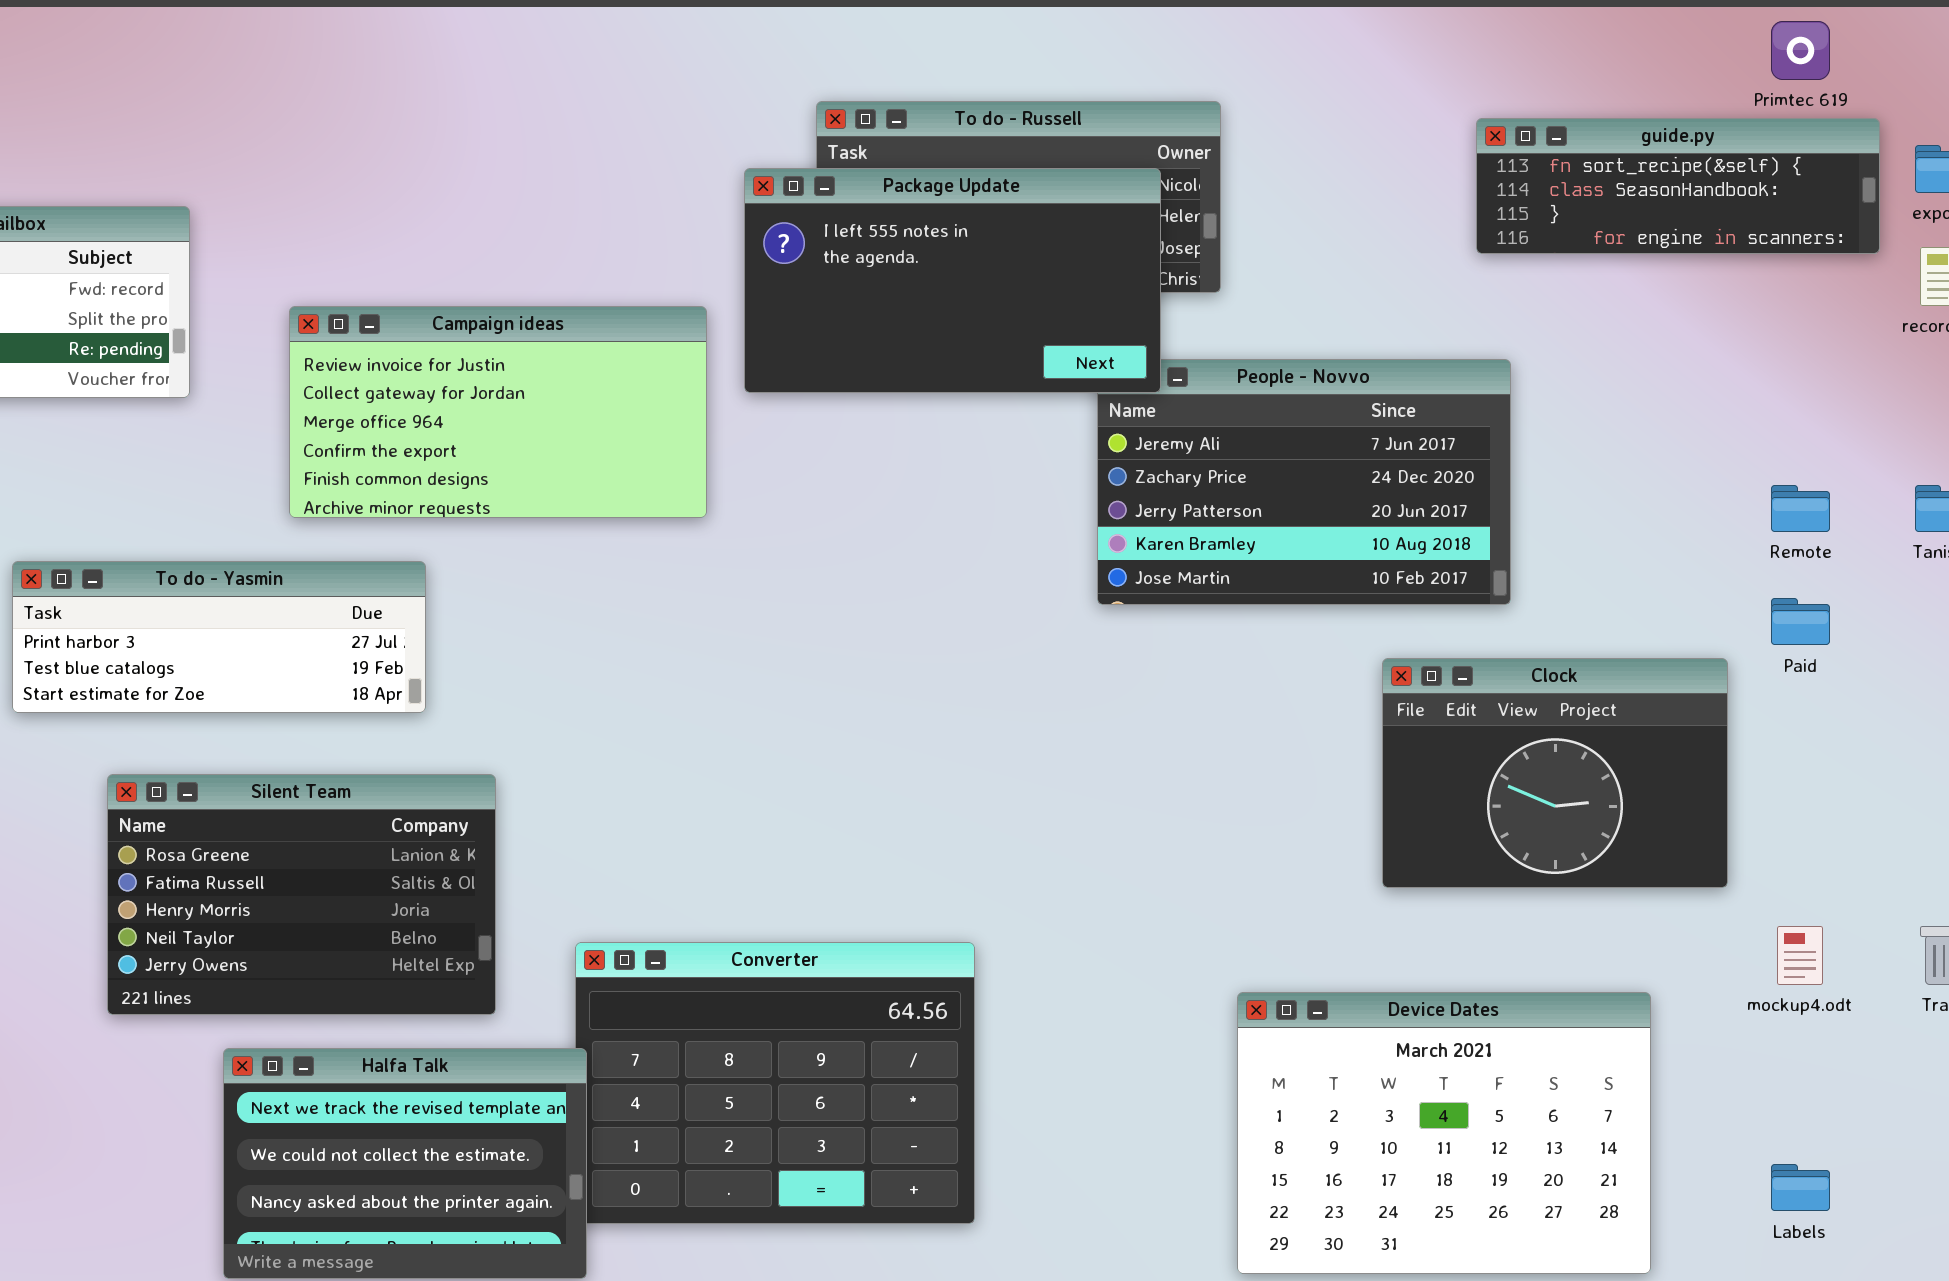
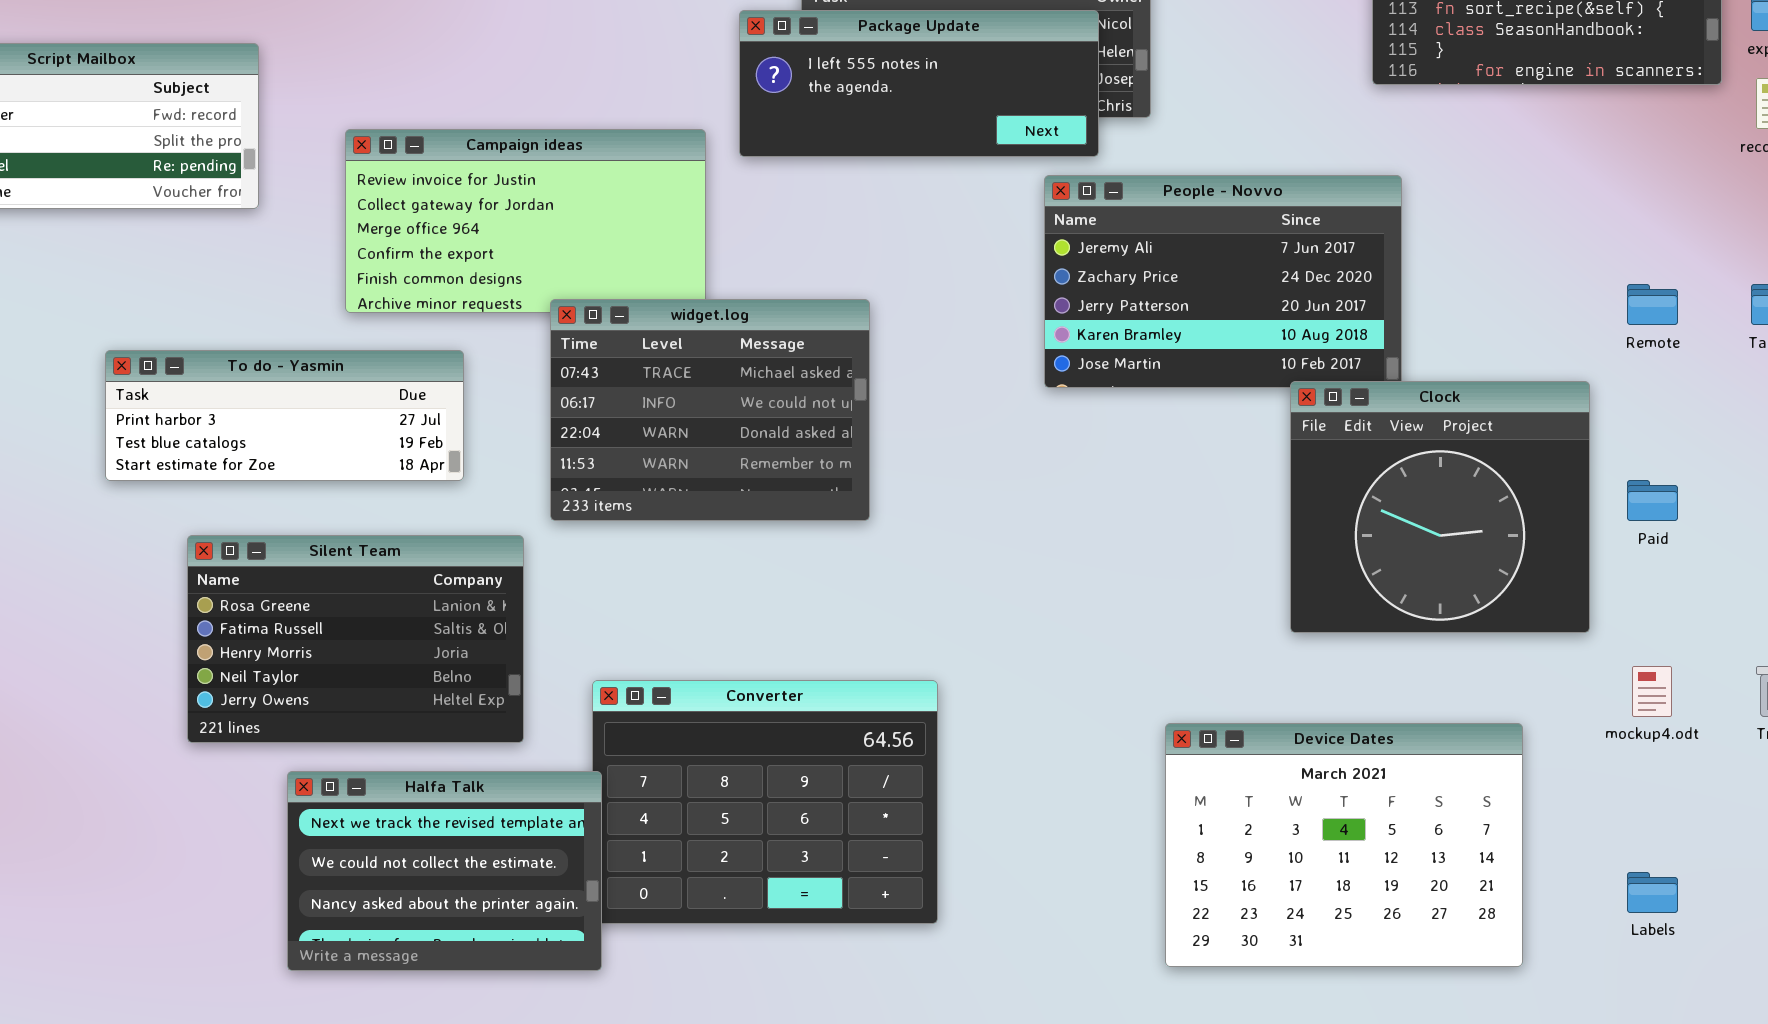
Package Update: [744,168,1161,393] -> [739,10,1099,157], resized
widget.log: none -> [550,299,870,521], opened
Paid: [1771,598,1830,645] -> [1627,480,1678,521], moved
Clock: [1382,658,1728,888] -> [1290,381,1590,633], resized

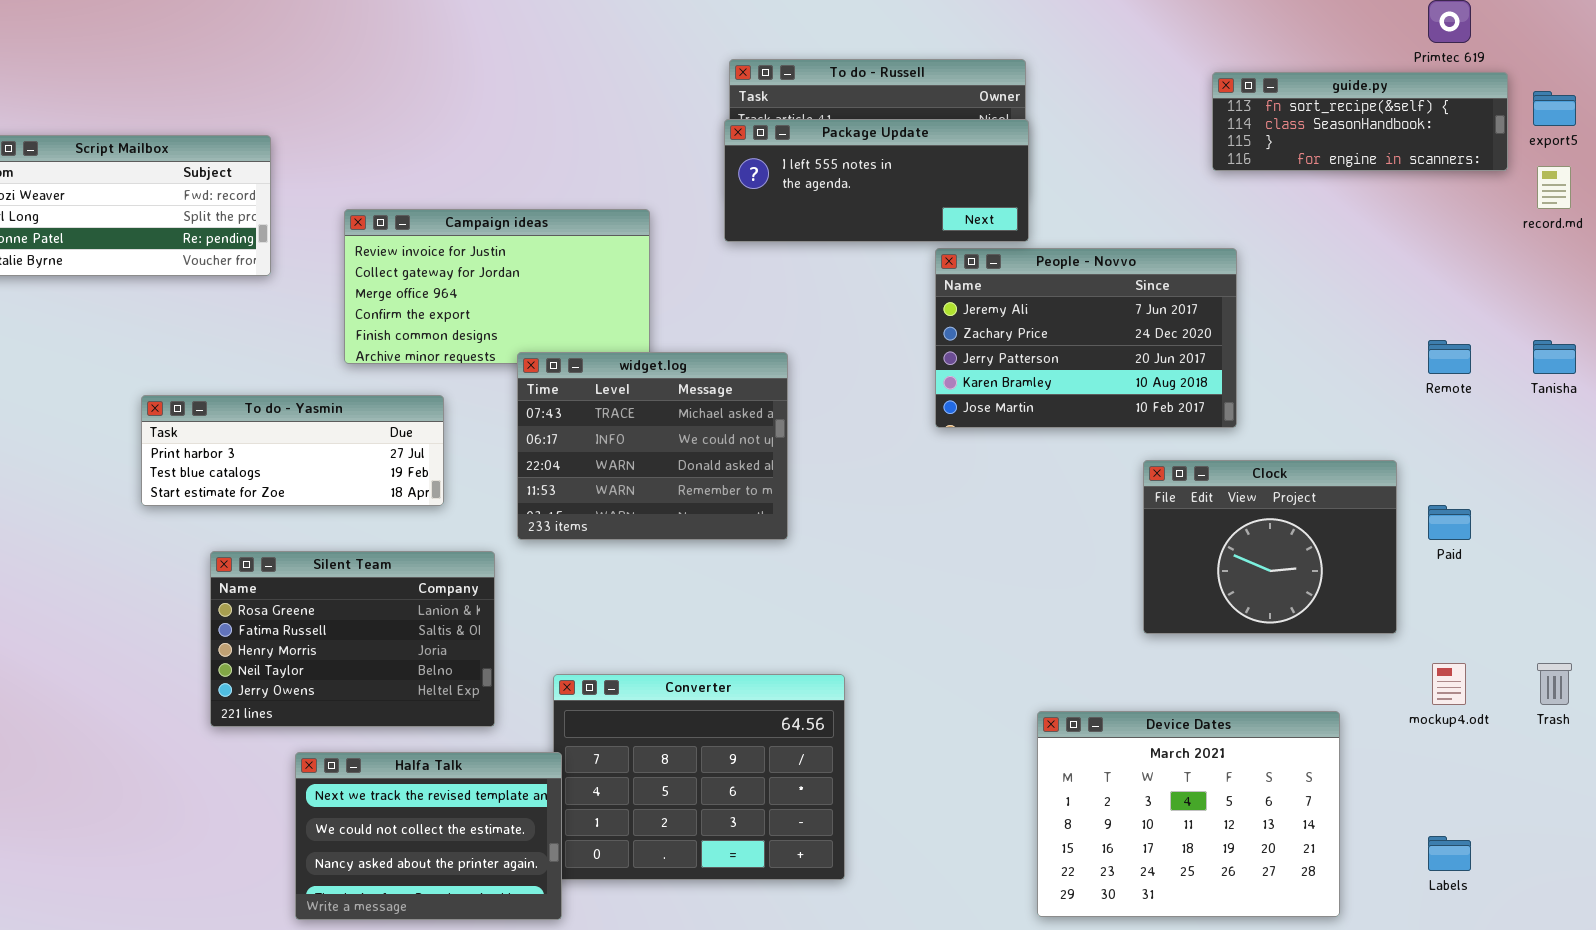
Package Update: [739,10,1099,157] -> [724,119,1029,242], moved
Clock: [1290,381,1590,633] -> [1143,460,1397,634], resized

